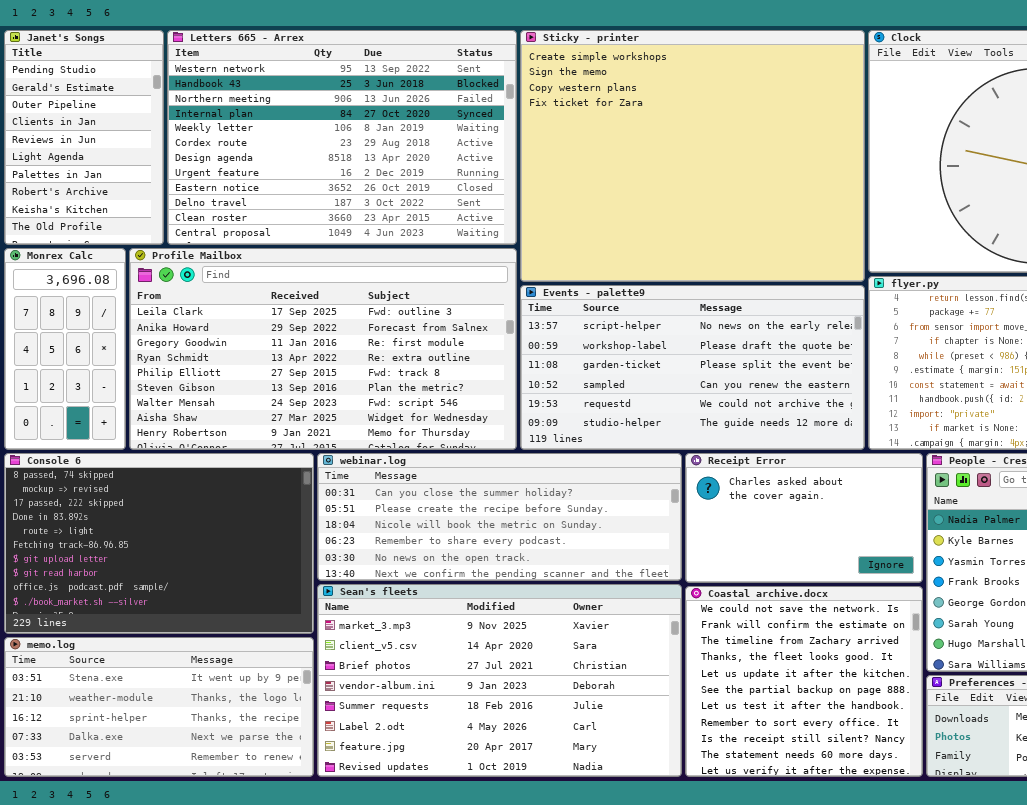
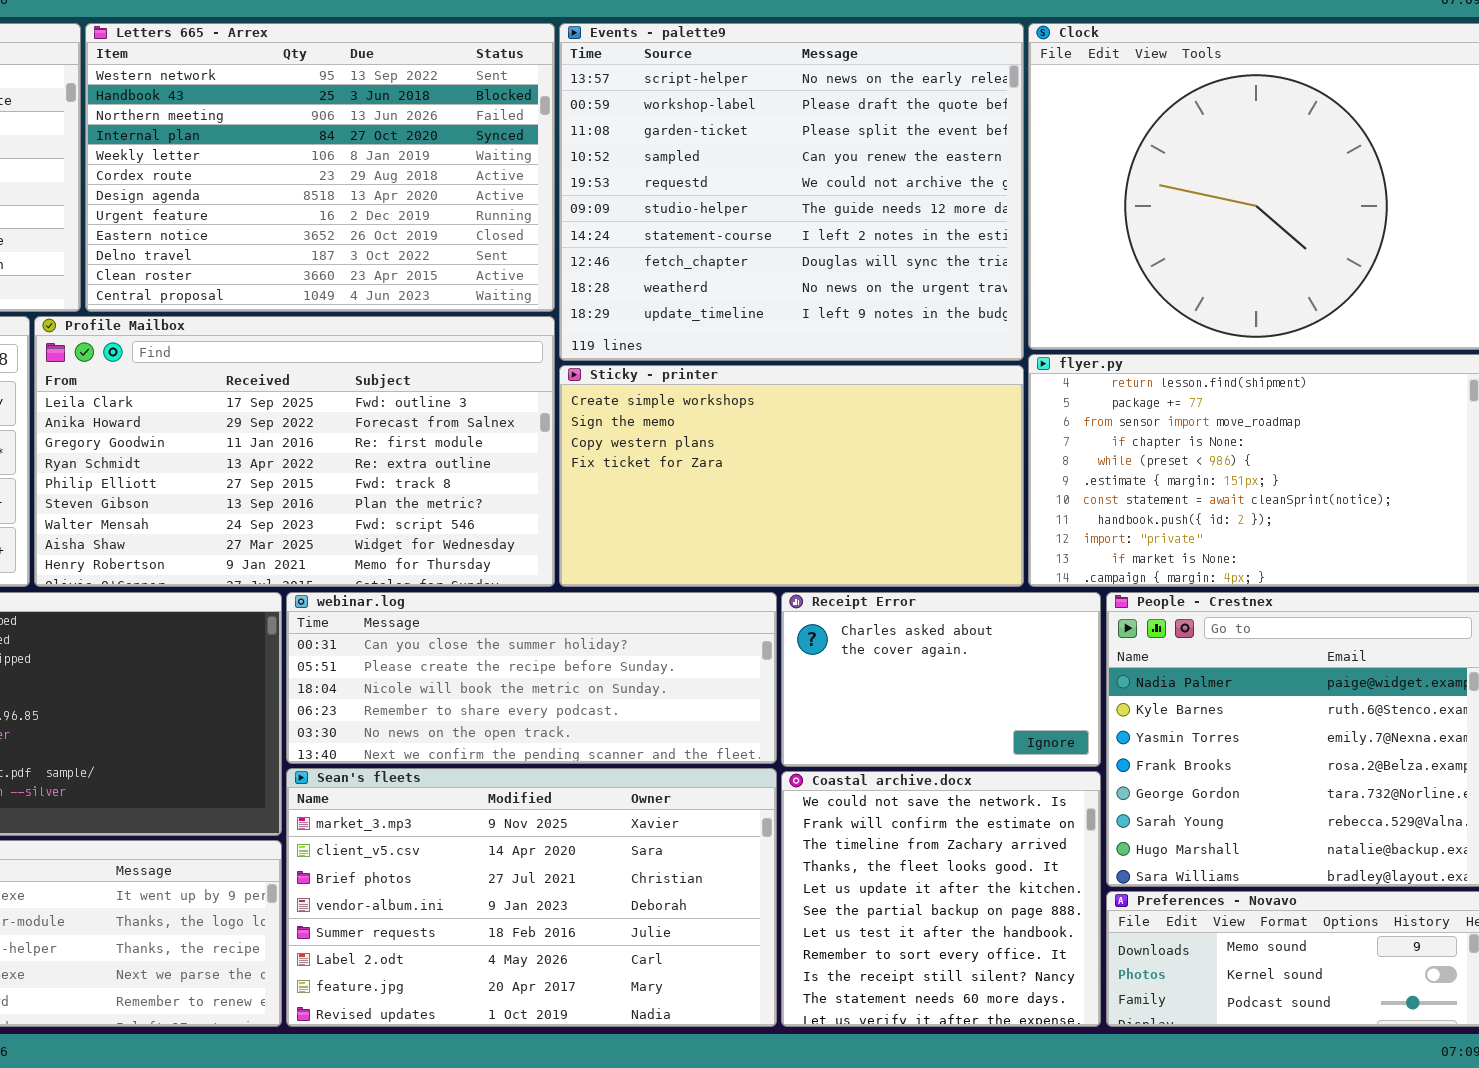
Sticky - printer: [520,30,865,282] -> [559,365,1024,587], moved, resized
Events - palette9: [520,285,865,450] -> [559,23,1024,361], moved, resized

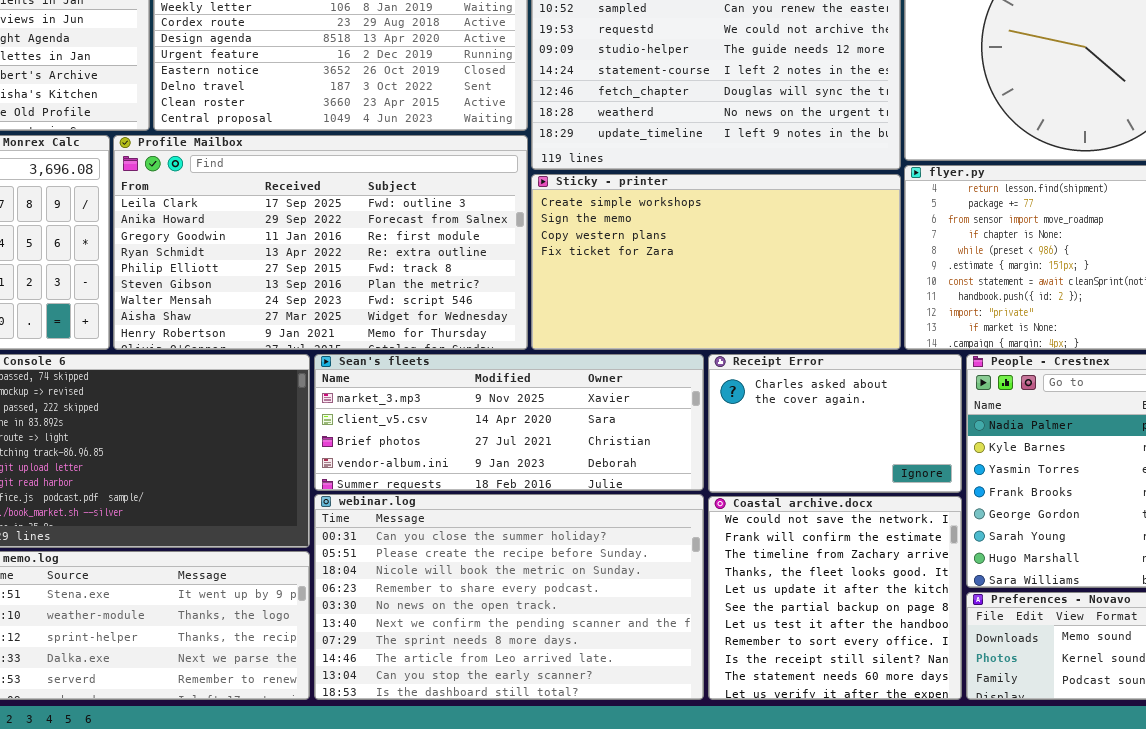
webinar.log: [286,592,777,764] -> [314,494,704,700], moved, resized
Sean's fleets: [286,768,777,1027] -> [314,354,704,491], moved, resized

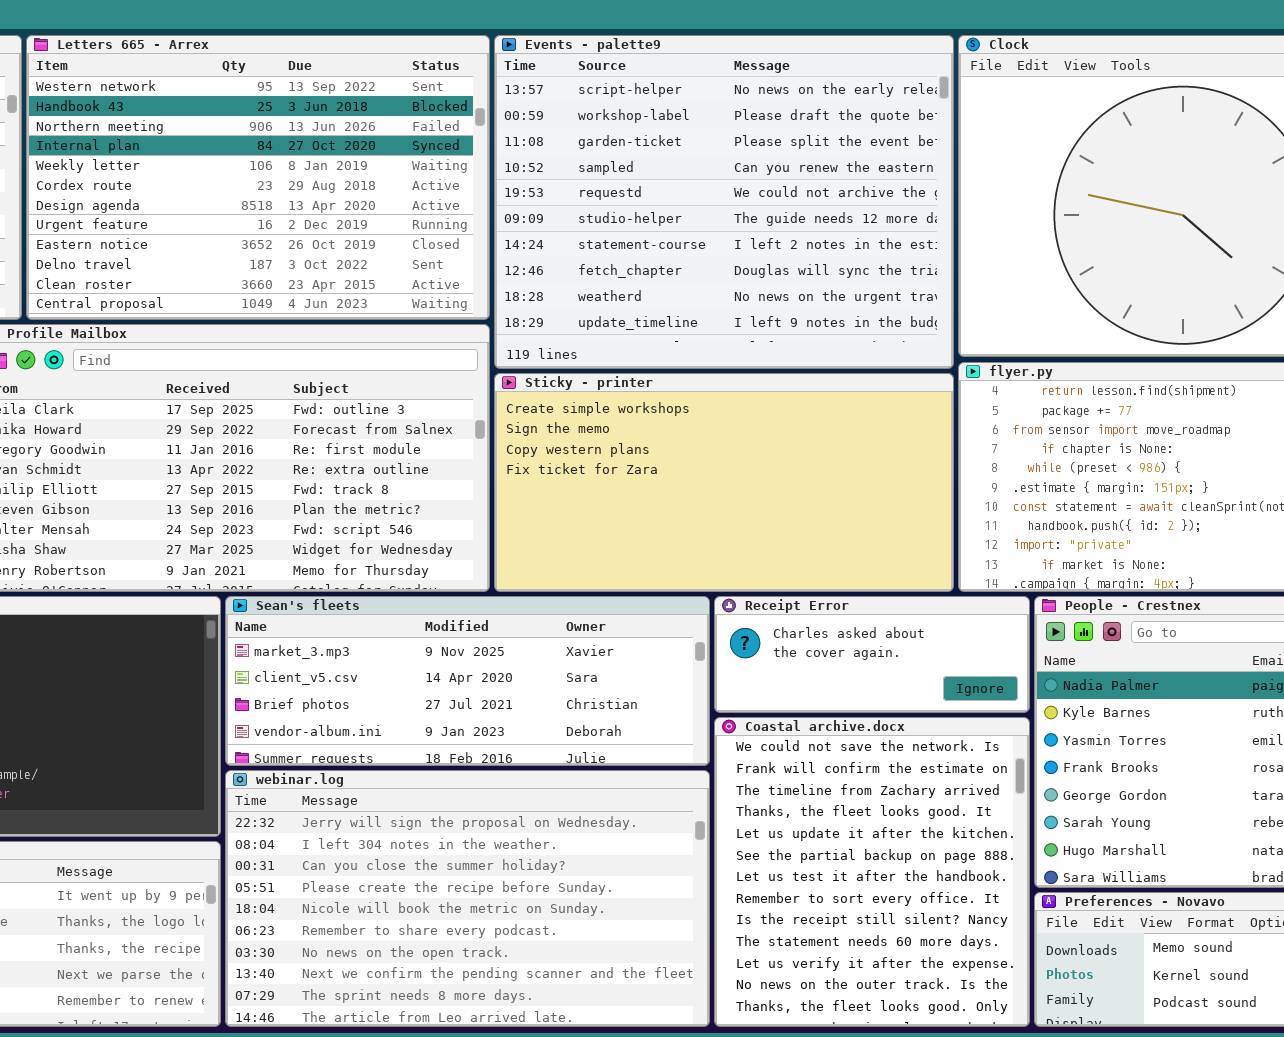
Receipt Error: [708,354,962,493] -> [714,596,1030,713], resized
webinar.log: [314,494,704,700] -> [225,770,710,1027], scrolled up 2 rows
Coastal archive.docx: [708,496,962,700] -> [714,717,1030,1027], resized

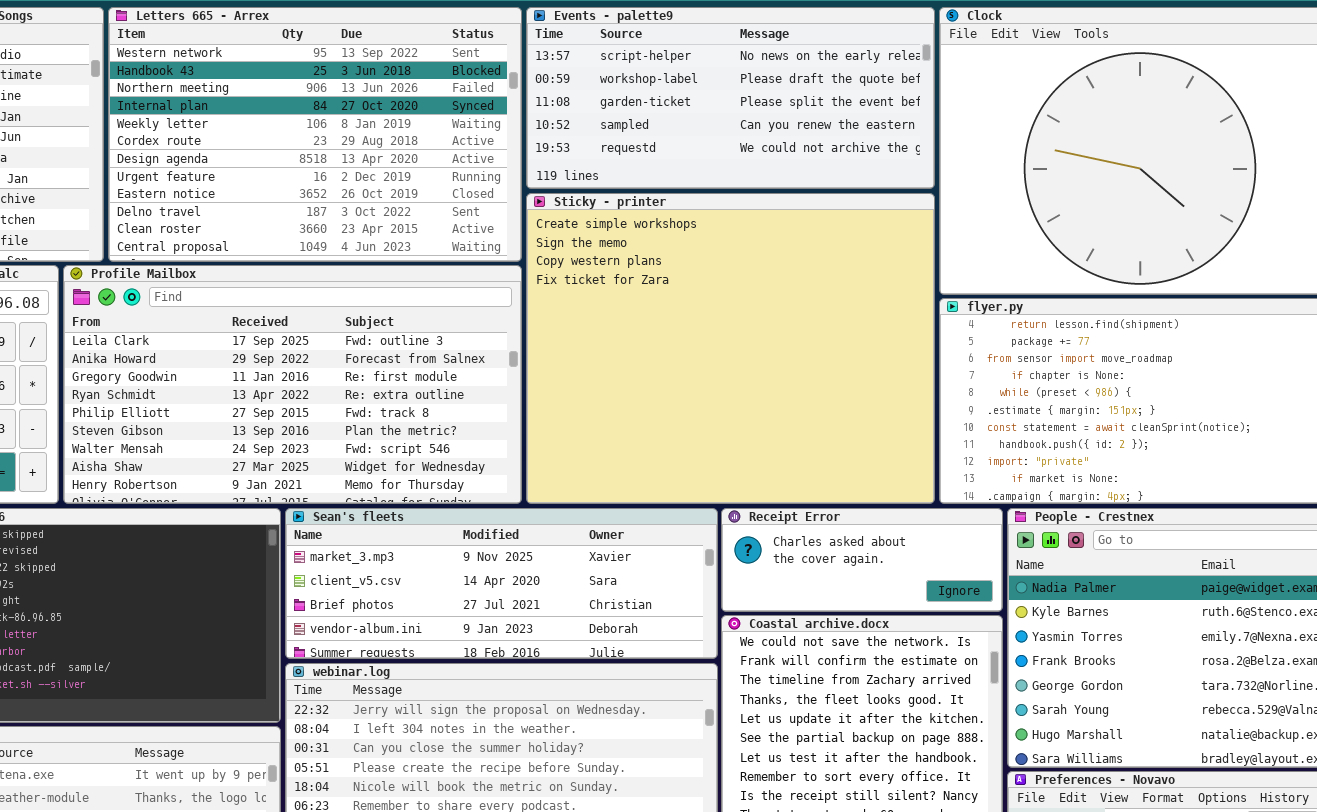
Events - palette9: [494,35,954,369] -> [526,7,935,189], resized
Sticky - printer: [494,373,954,592] -> [526,193,935,504], resized

